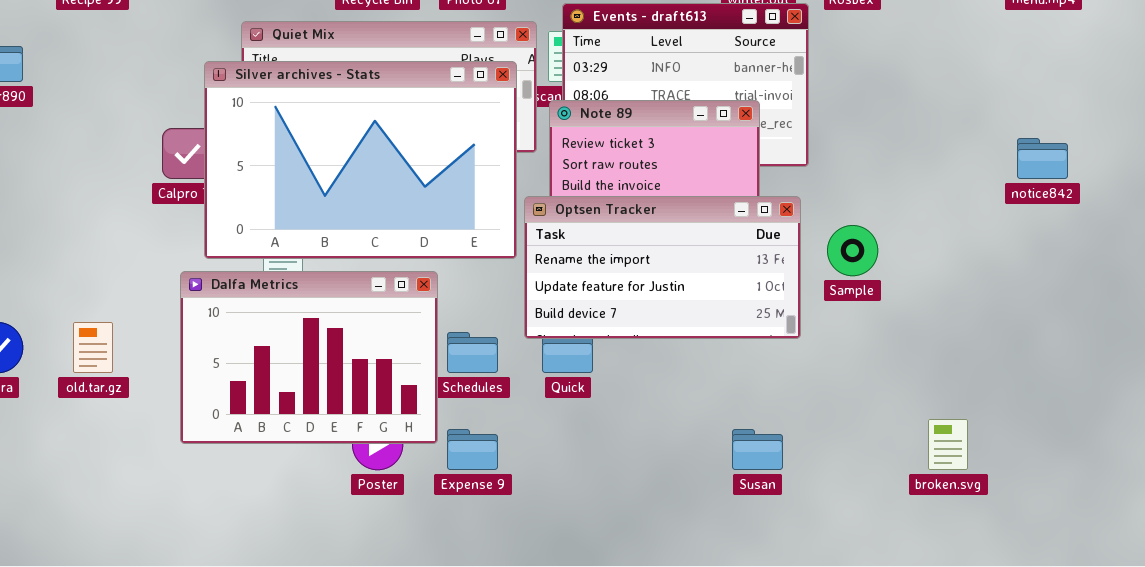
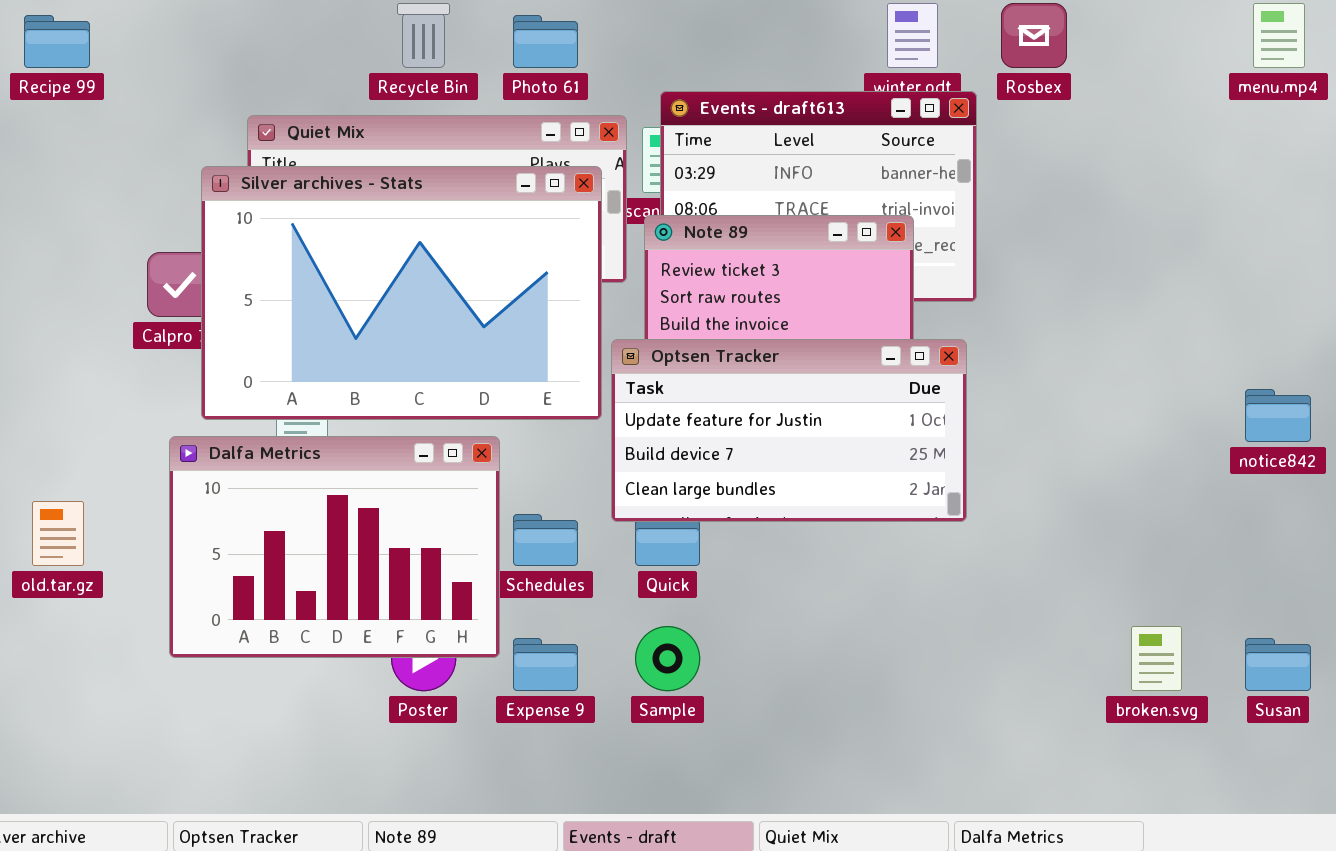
notice842: [1017,138,1068,179] -> [1245,389,1311,442], moved
Optsen Tracker: [524,196,801,339] -> [611,339,967,522], scrolled down 1 row
Sample: [827,225,878,276] -> [635,626,700,691], moved
Susan: [732,429,783,470] -> [1245,638,1311,691], moved

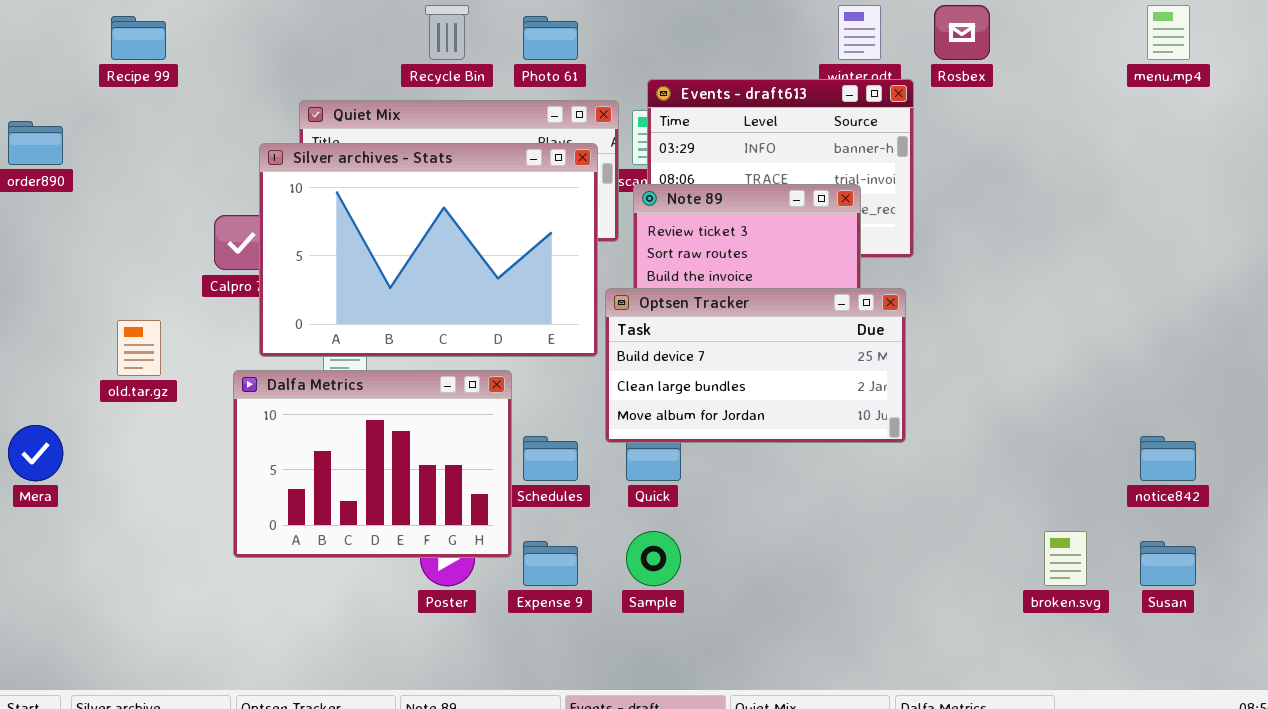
Optsen Tracker: [611,339,967,522] -> [605,288,906,443], scrolled down 1 row
notice842: [1245,389,1311,442] -> [1140,436,1196,481], moved
old.tar.gz: [32,501,84,566] -> [117,320,161,376], moved

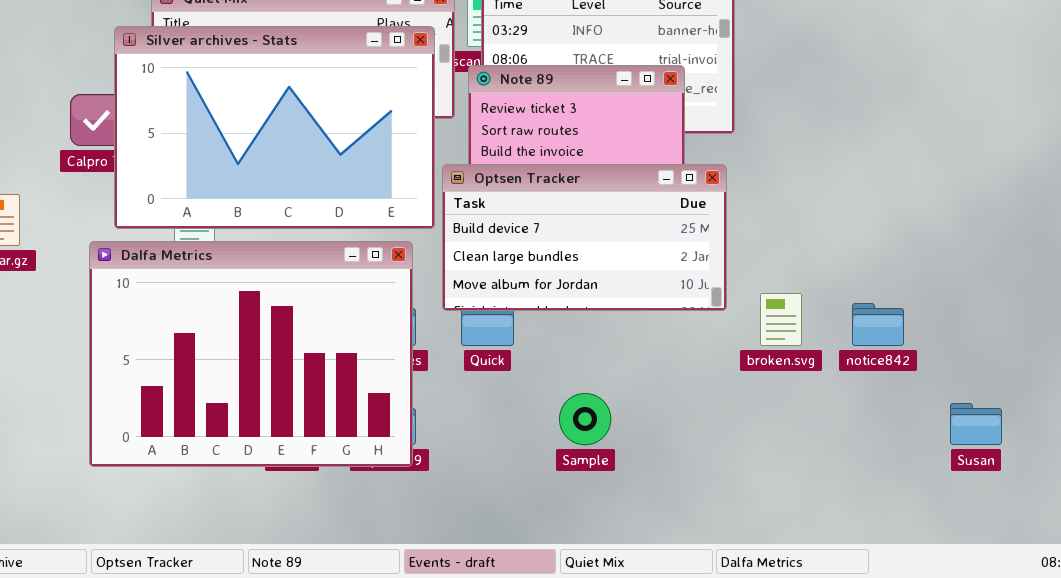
Dalfa Metrics: [233,370,512,558] -> [89,241,413,467], resized
notice842: [1140,436,1196,481] -> [852,303,904,346], moved
Sample: [626,531,681,586] -> [559,393,611,445], moved
broken.svg: [1044,531,1087,586] -> [760,293,802,346], moved

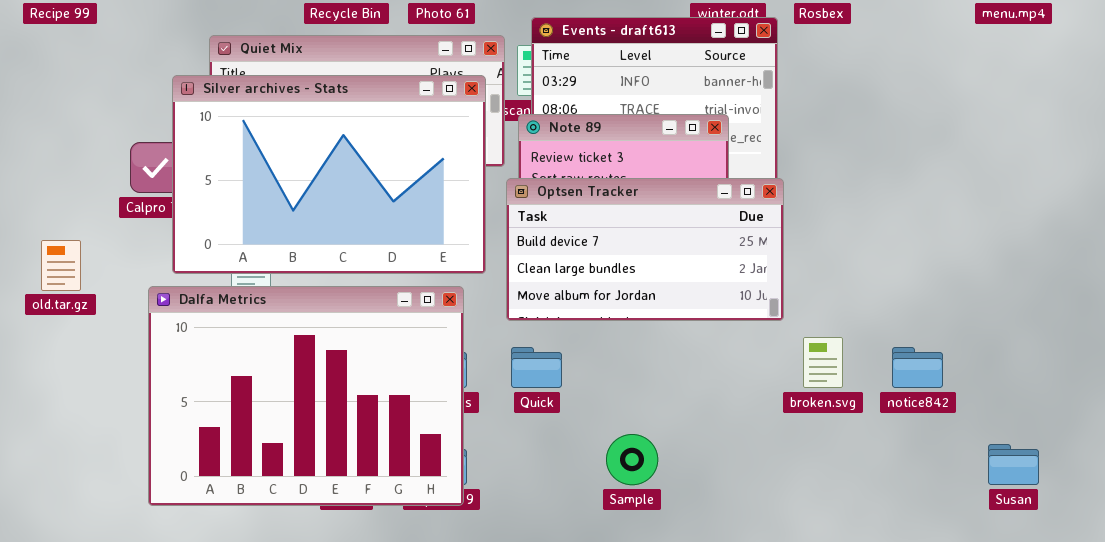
Optsen Tracker: [442,164,727,311] -> [506,178,784,321], moved

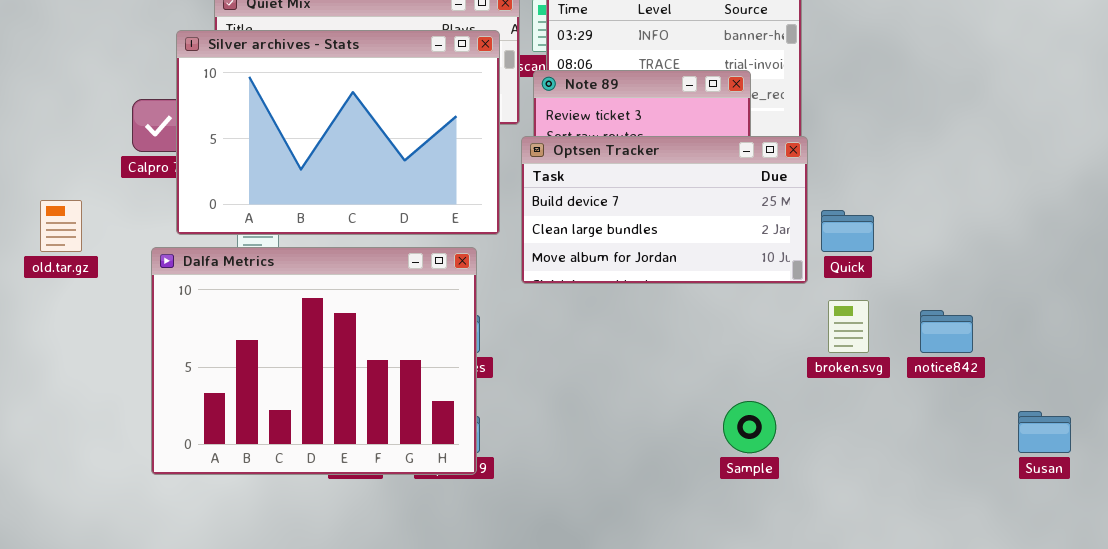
Quick: [511,347,562,388] -> [821,210,874,252], moved
Sample: [606,434,658,485] -> [723,401,776,453], moved

